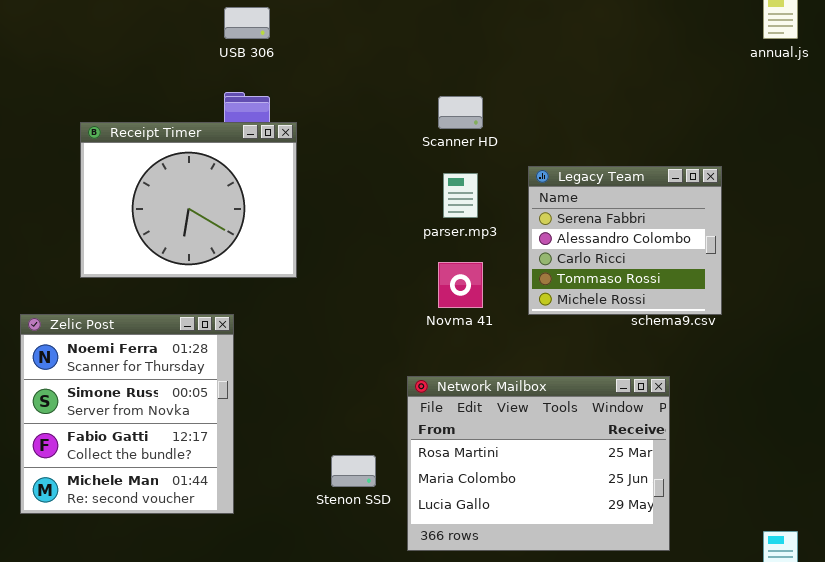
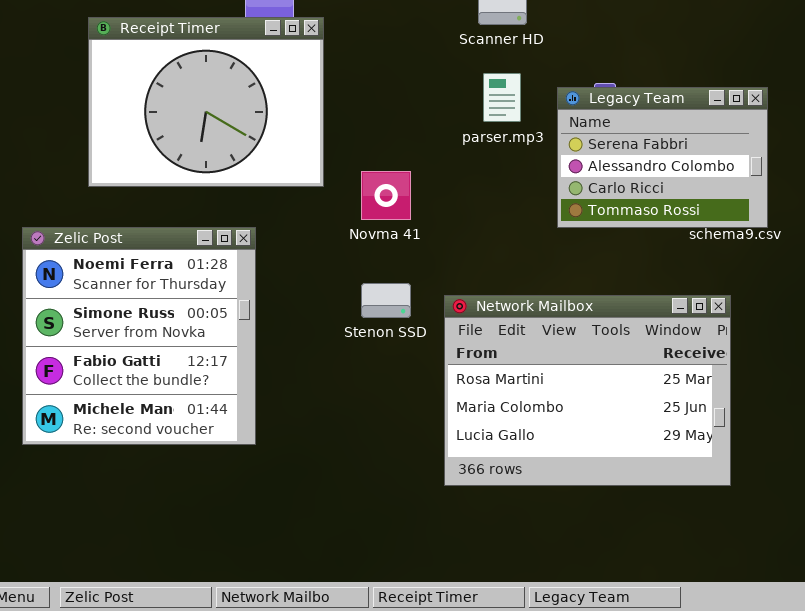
Legacy Team: [528,166,722,315] -> [557,87,768,228], moved, resized
Novma 41: [438,262,483,308] -> [361,171,411,220], moved
Stenon SSD: [331,455,376,487] -> [361,283,411,318], moved

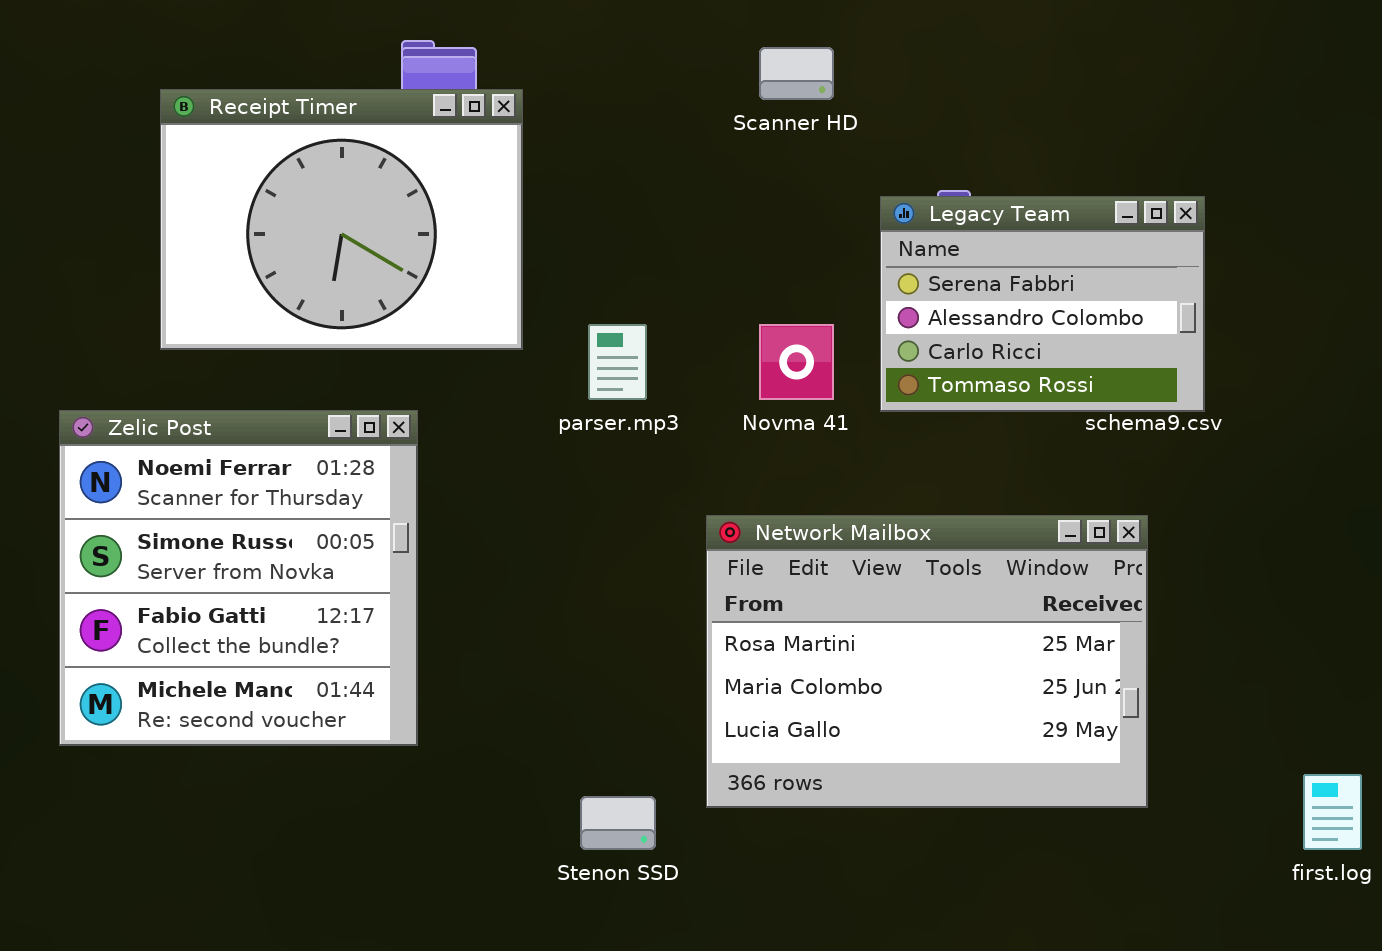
parser.mp3: [483,73,521,122] -> [588,324,647,400], moved
Novma 41: [361,171,411,220] -> [759,324,834,400], moved
Stenon SSD: [361,283,411,318] -> [580,796,656,850], moved

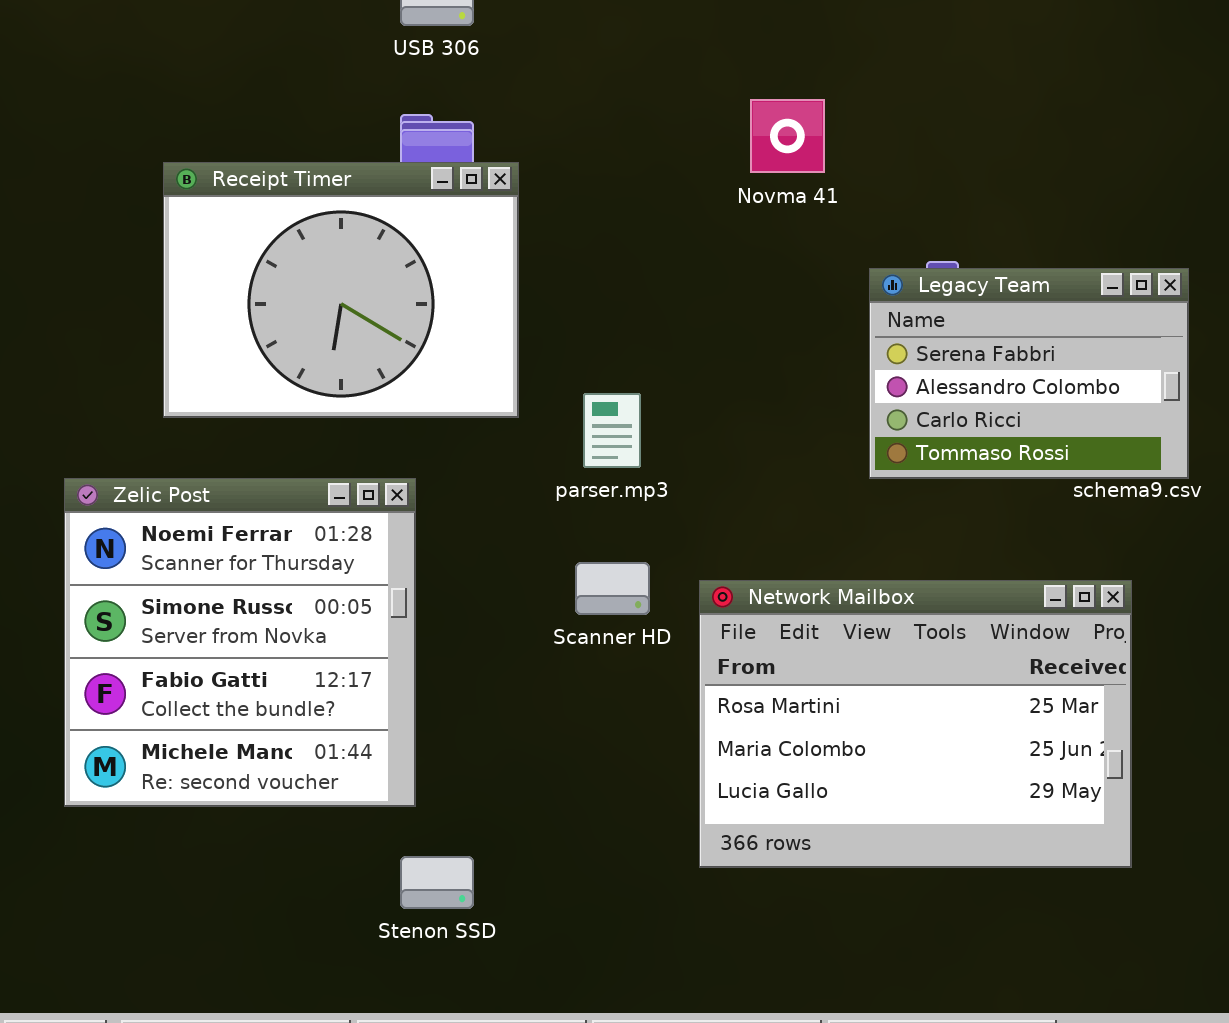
Scanner HD: [759,47,834,100] -> [575,562,650,615], moved
Novma 41: [759,324,834,400] -> [750,99,825,173], moved
Stenon SSD: [580,796,656,850] -> [400,856,474,909], moved

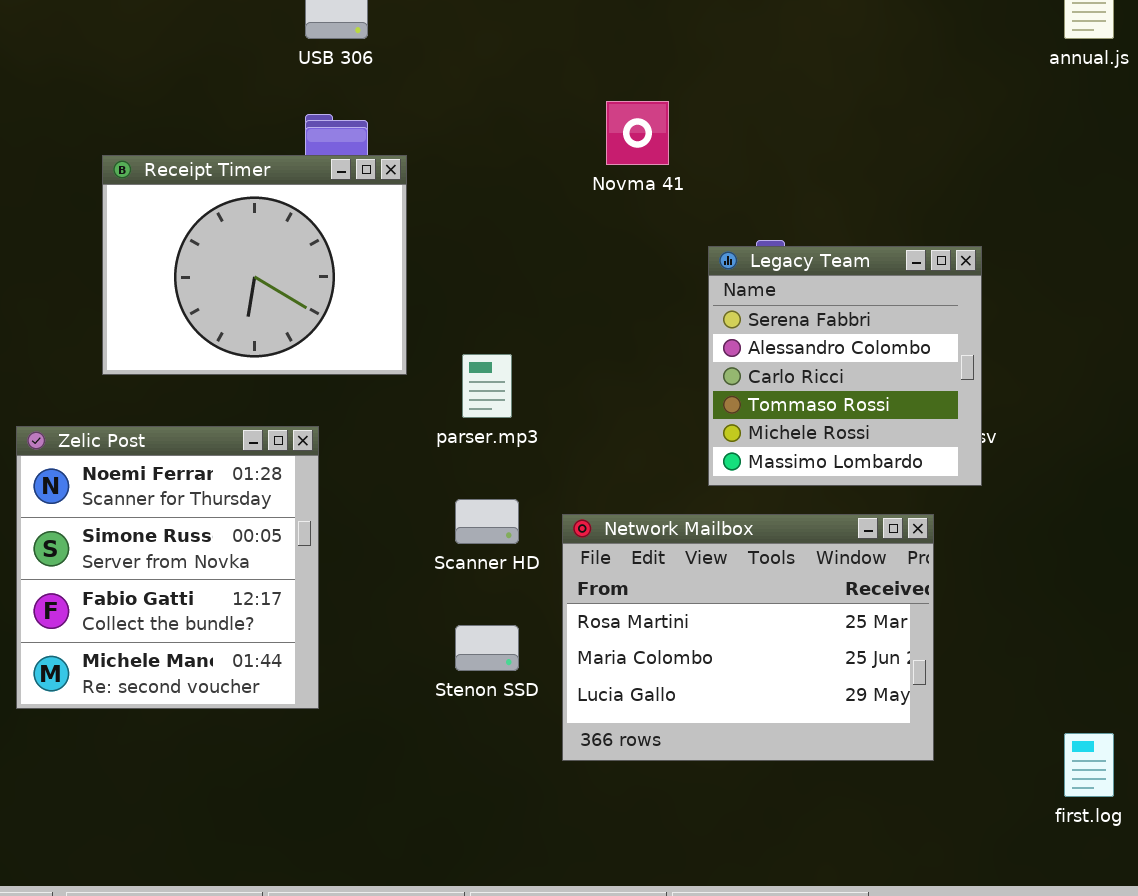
Legacy Team: [869,268,1189,479] -> [708,246,982,486], resized
Stenon SSD: [400,856,474,909] -> [455,625,519,671], moved

